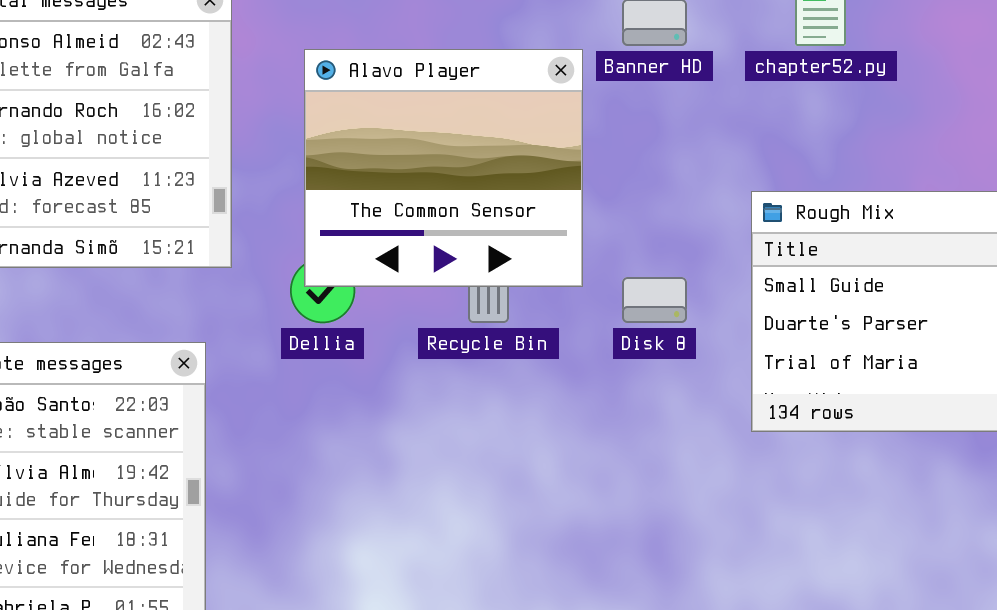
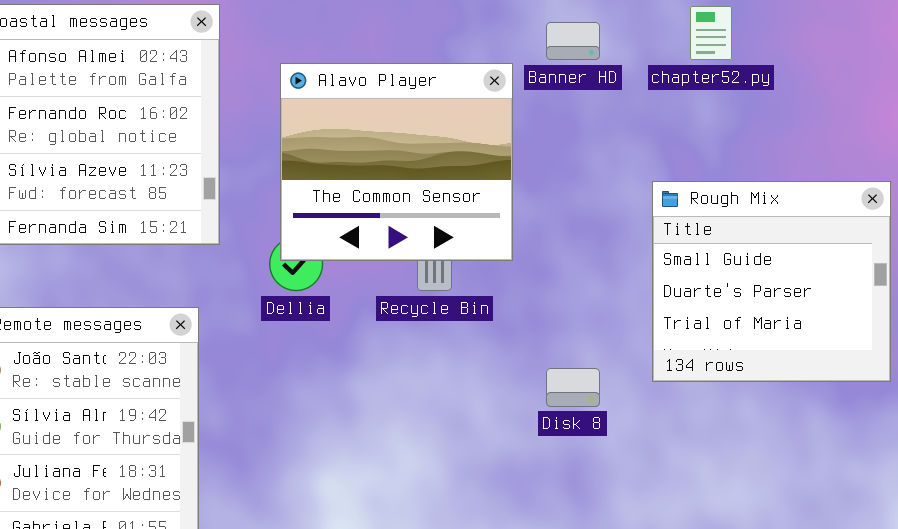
Disk 8: [622,277,687,323] -> [546,368,600,407], moved

